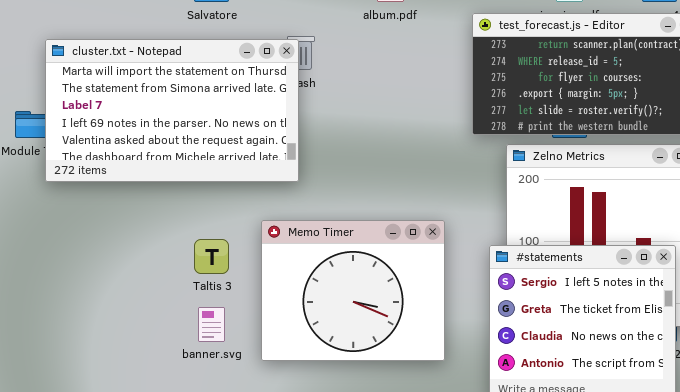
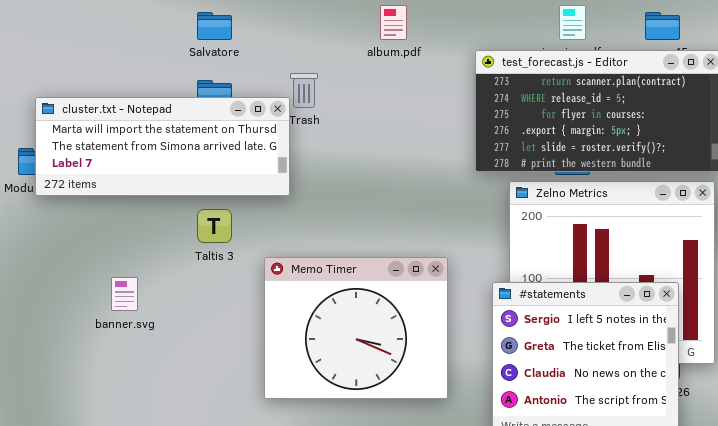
cluster.txt - Notepad: [45,39,299,182] -> [35,97,290,196], moved, resized
Taltis 3: [194,239,229,274] -> [197,209,232,243], moved
banner.svg: [198,307,225,342] -> [111,277,138,311], moved

